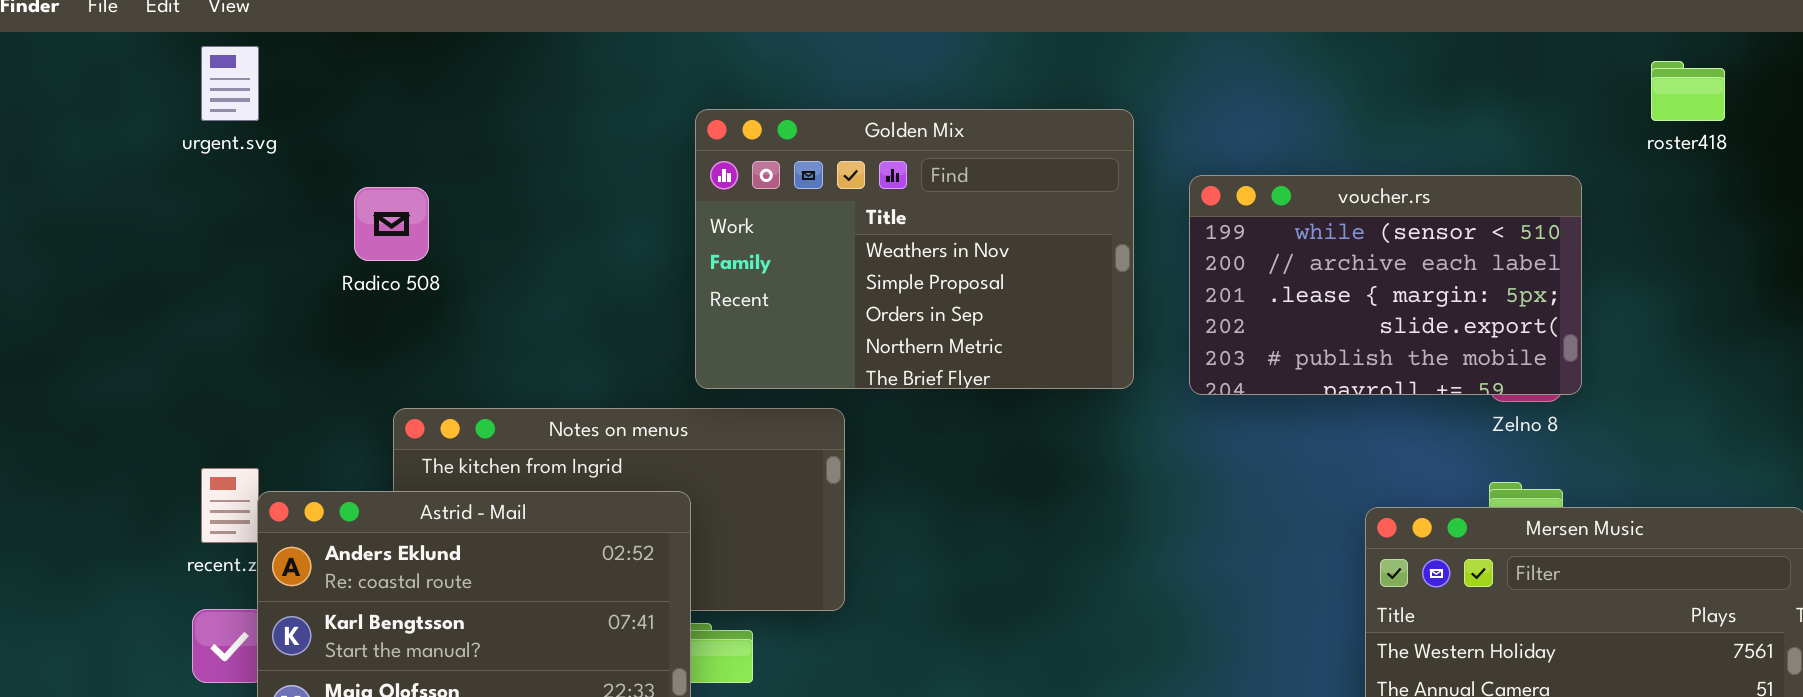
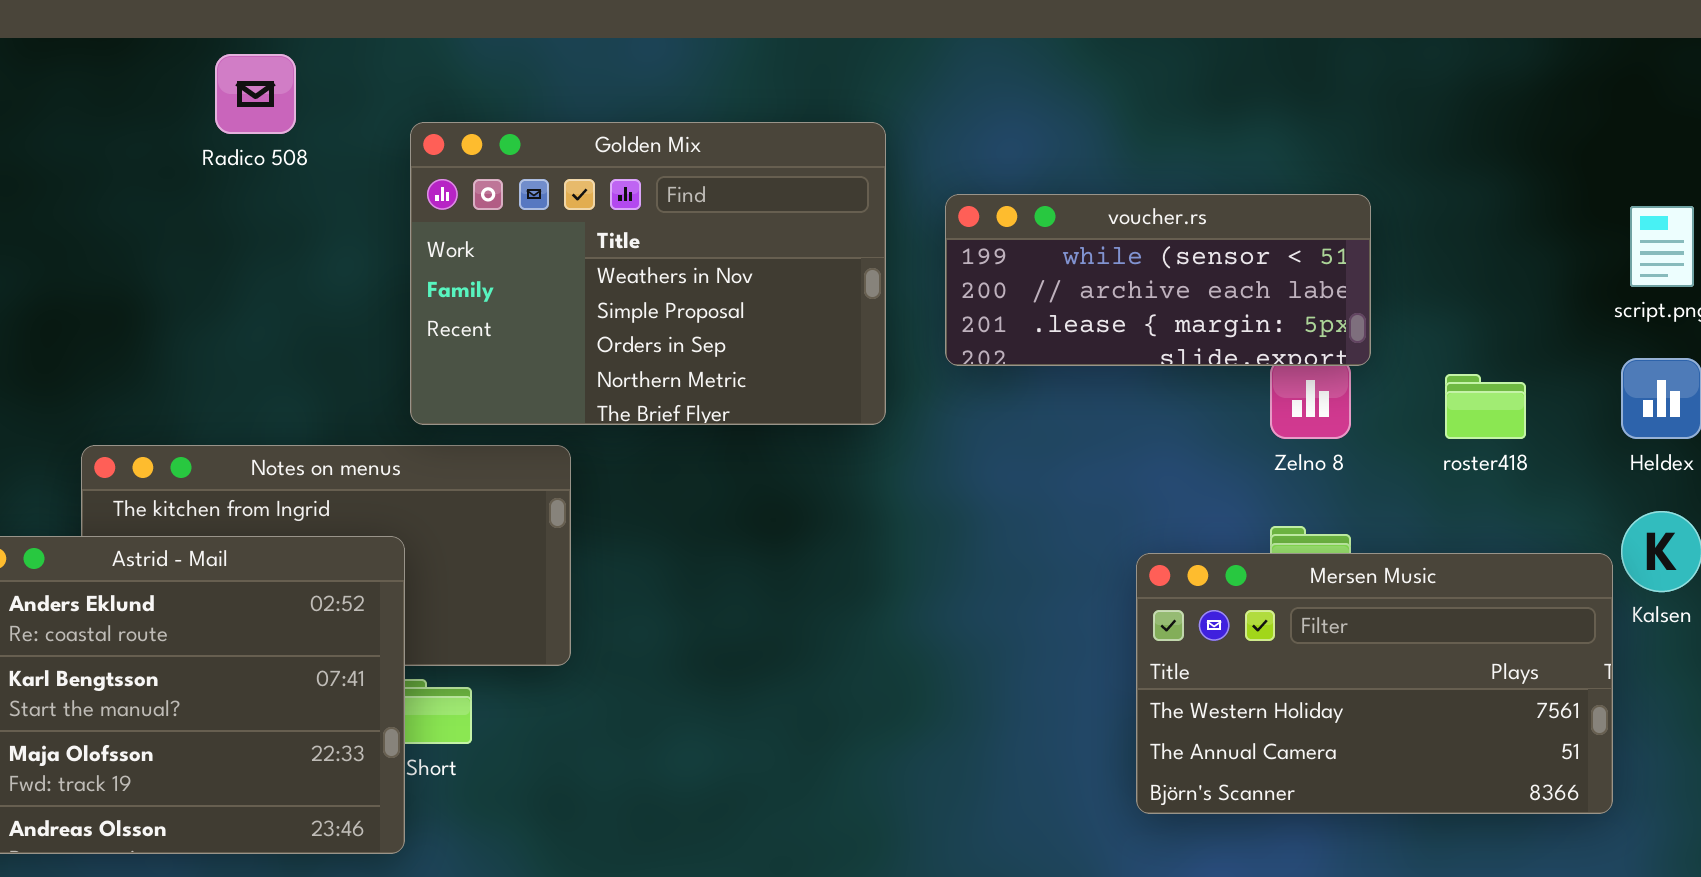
roster418: [1651,61,1725,121] -> [1445,374,1526,439], moved
voucher.rs: [1189,175,1582,395] -> [945,194,1371,366], resized
Radico 508: [354,187,429,261] -> [215,54,296,134], moved

